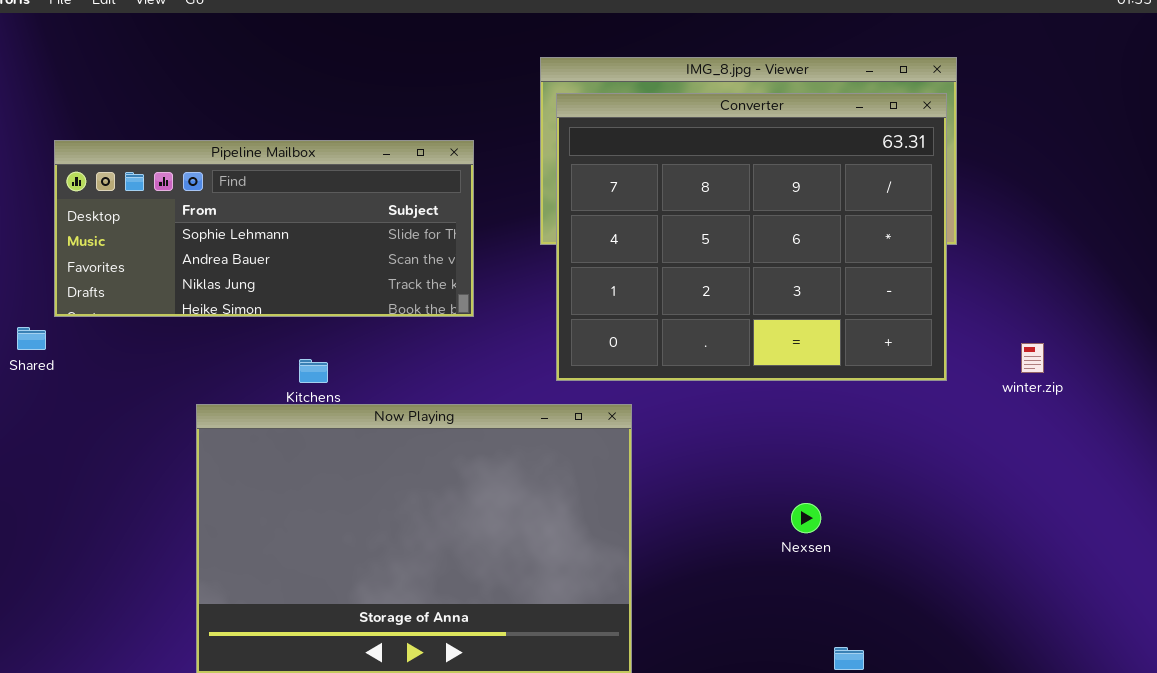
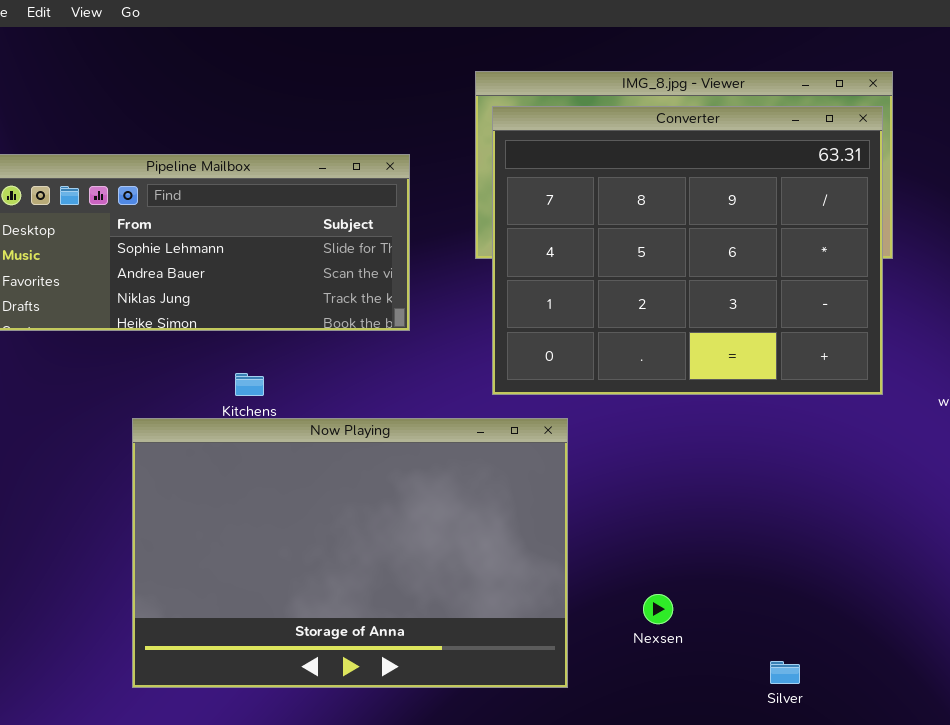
Nexsen: [791,503,821,533] -> [643,594,673,624], moved

